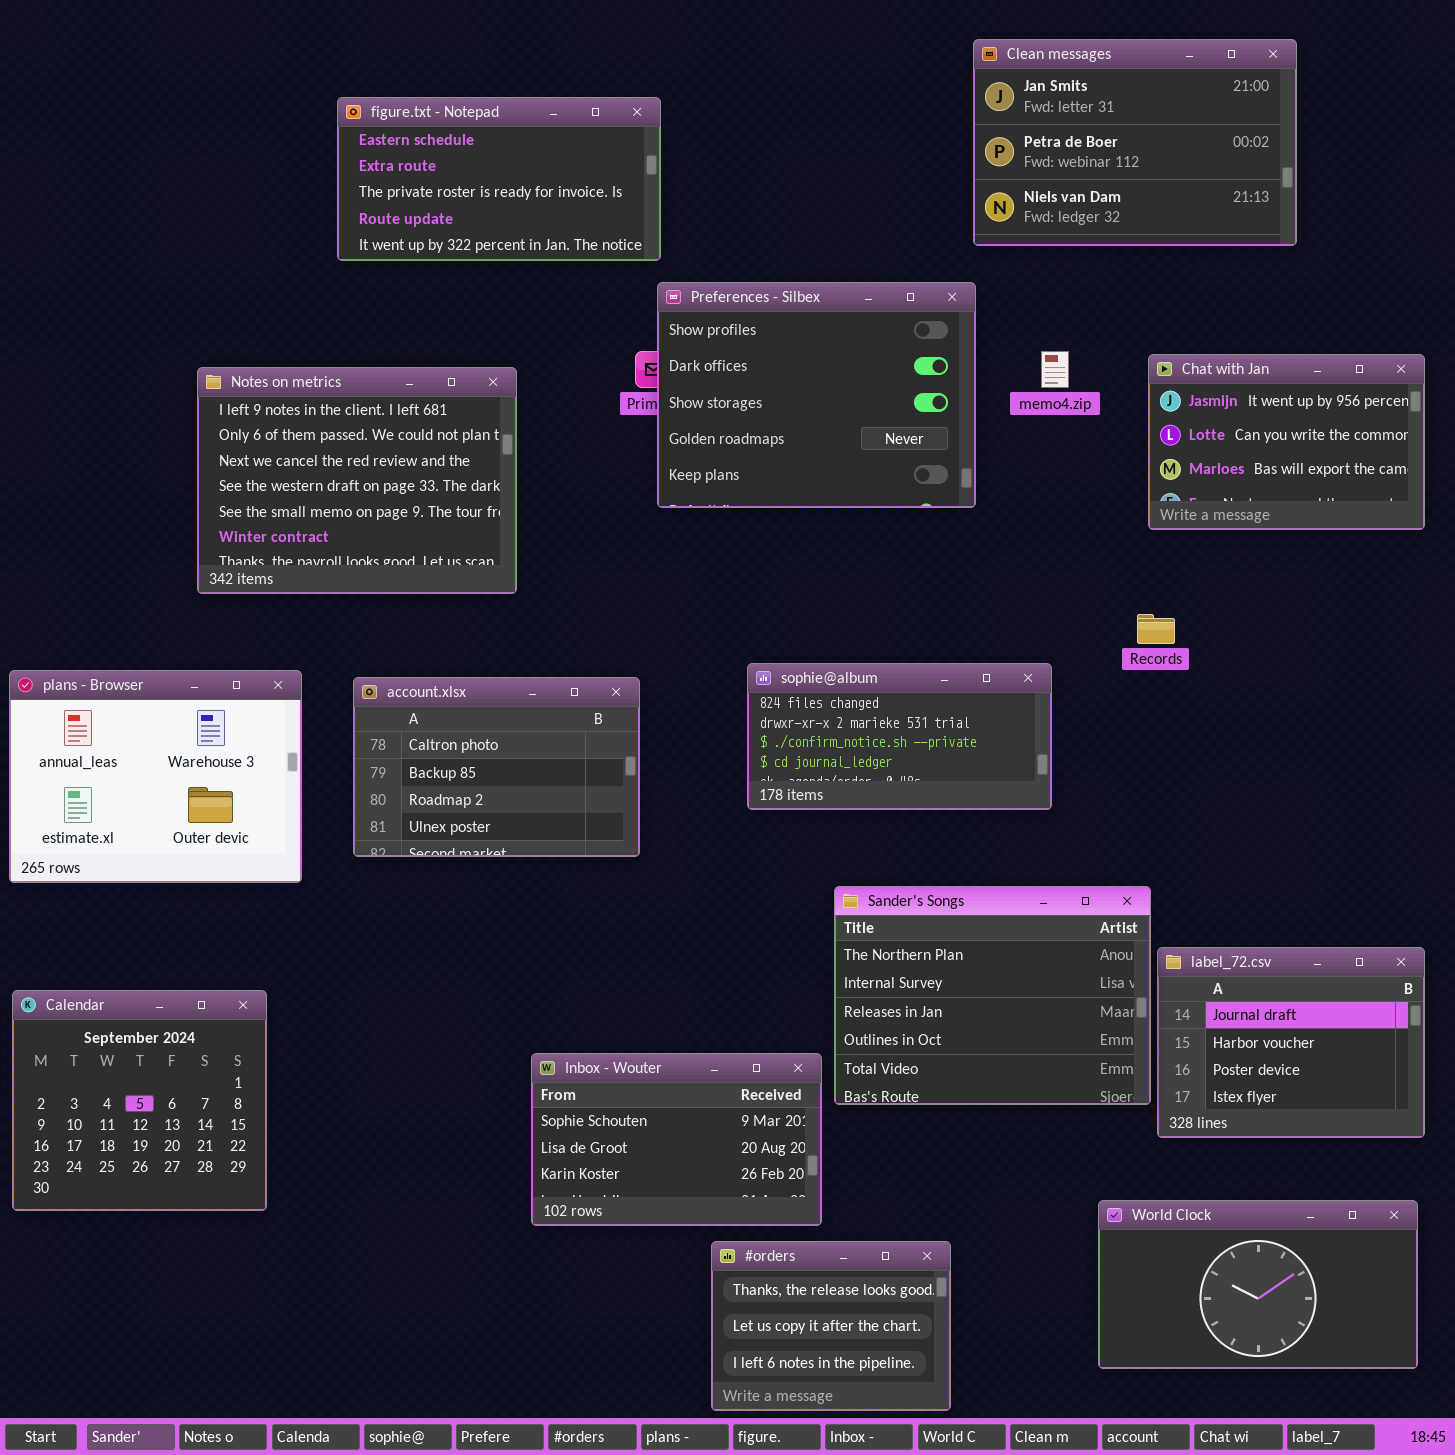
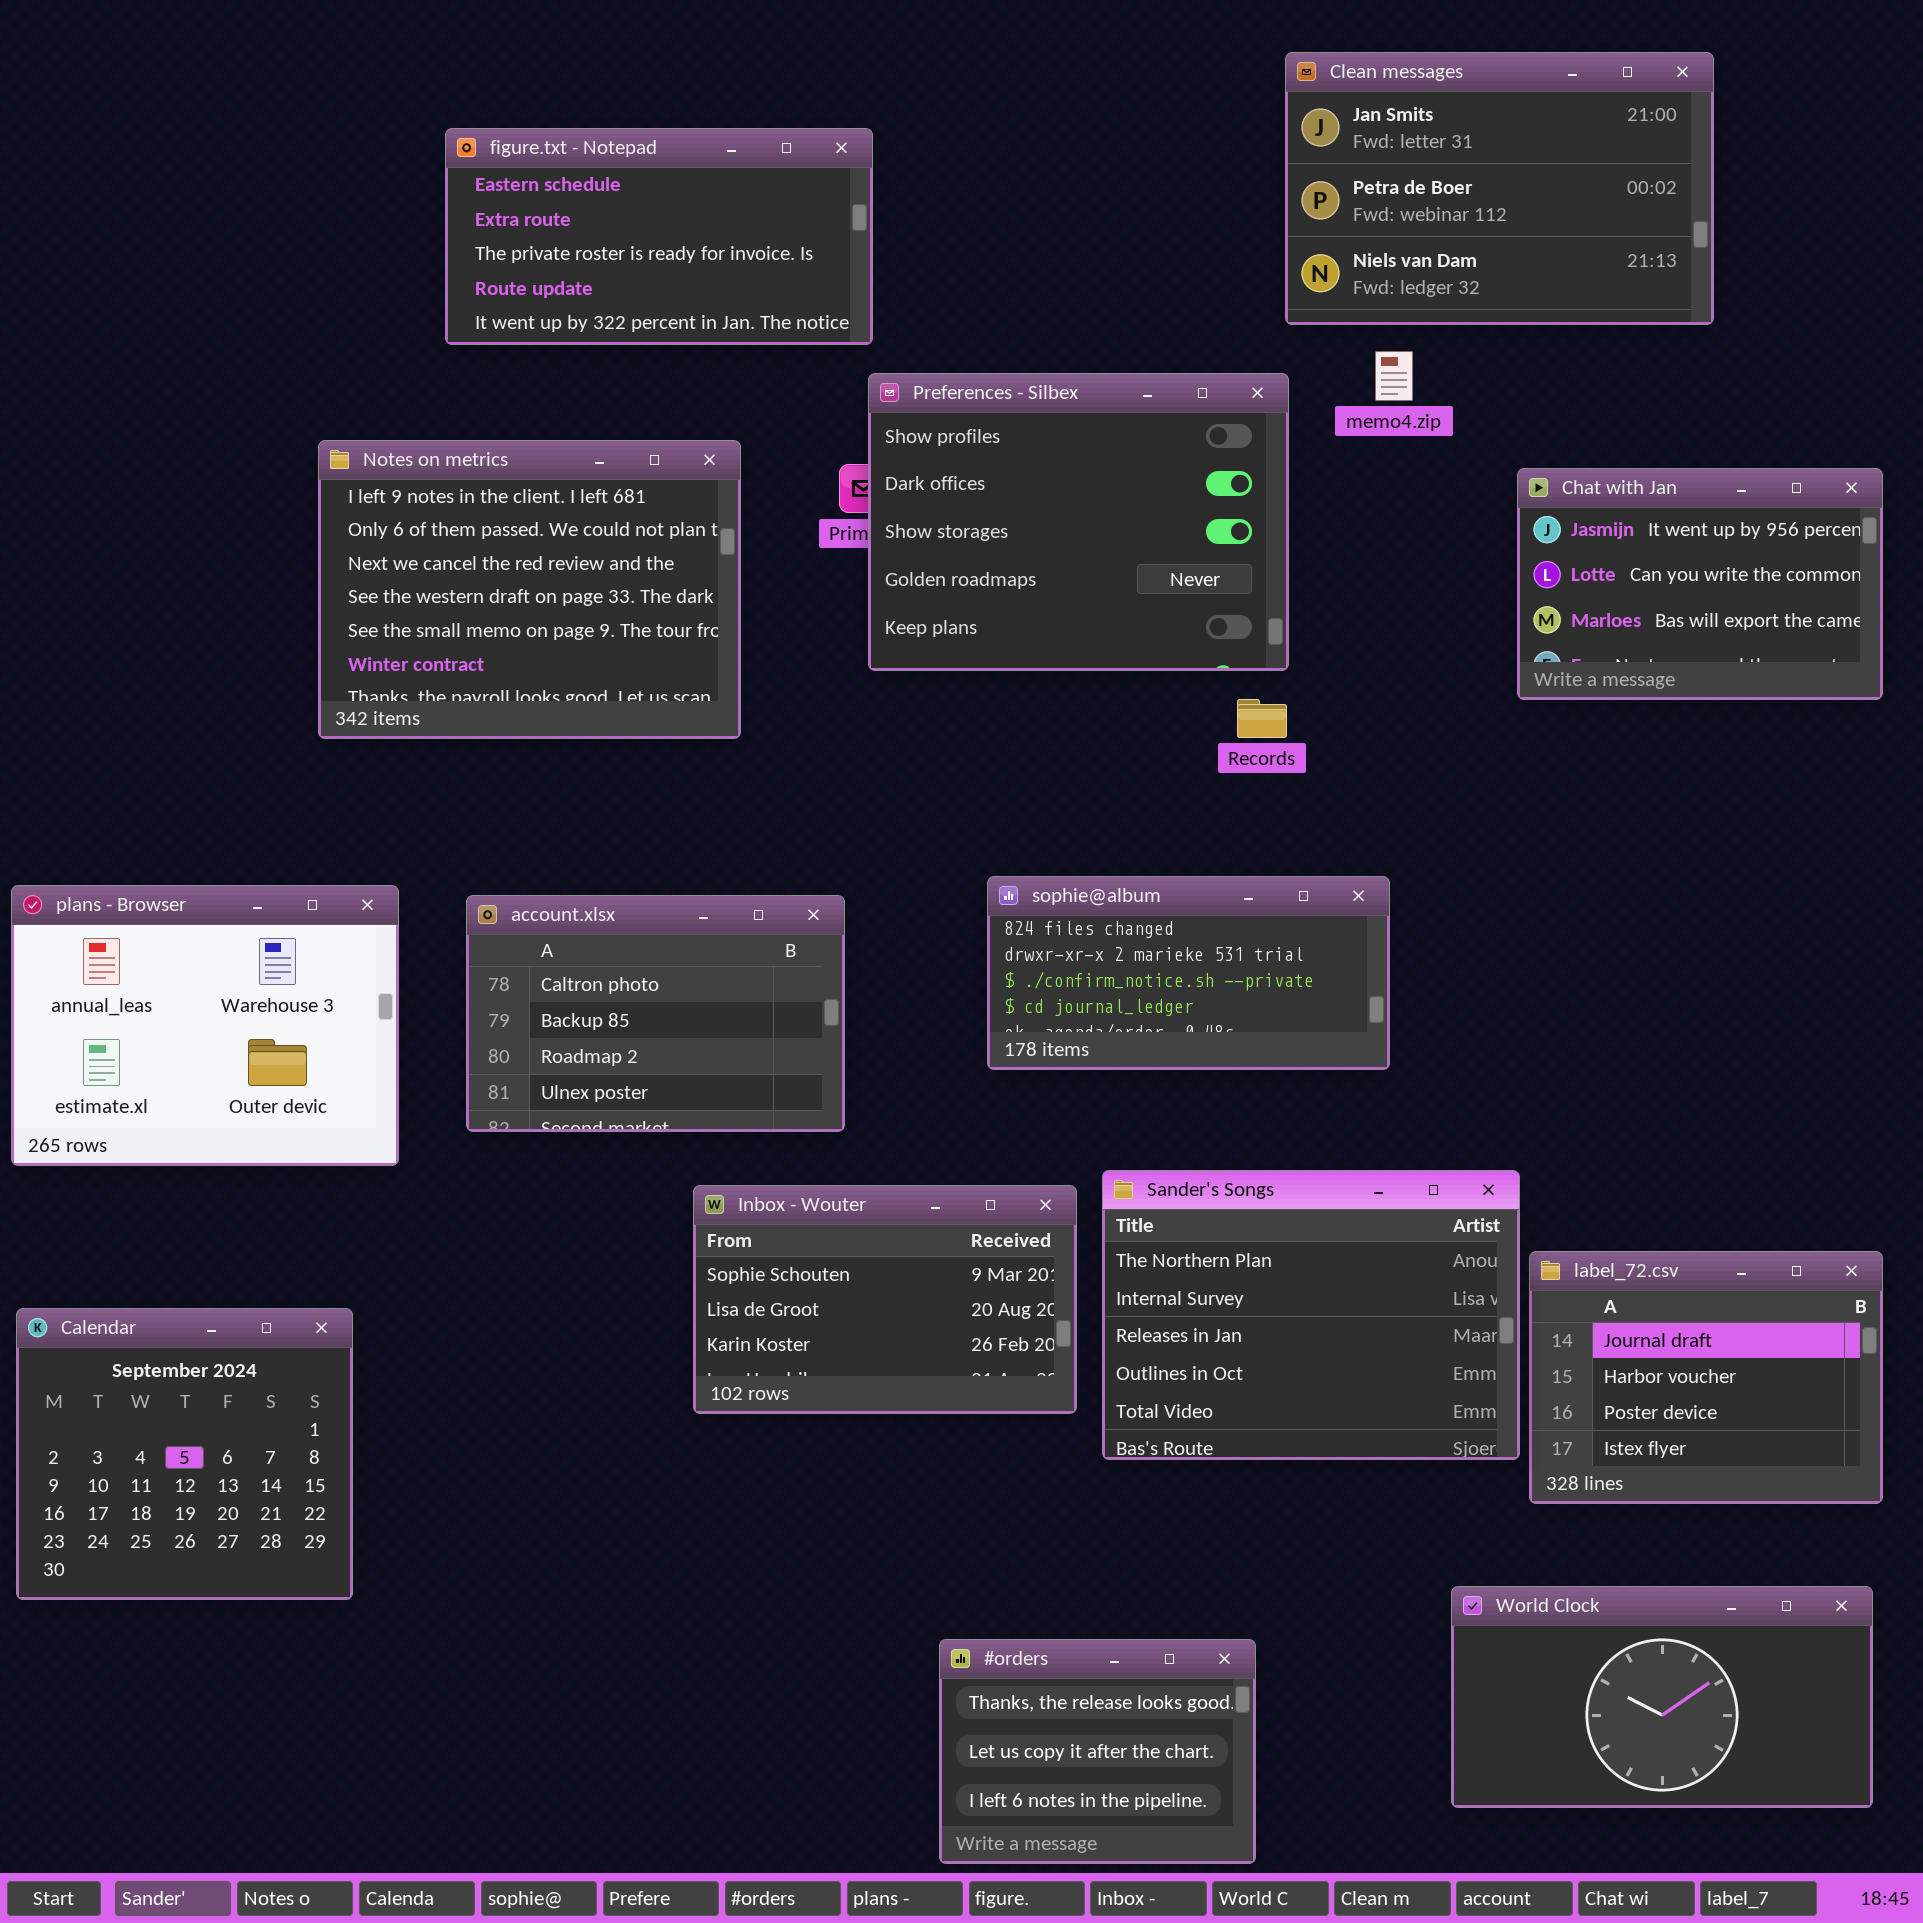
memo4.zip: [1041,351,1069,388] -> [1375,351,1413,401], moved
Notes on metrics: [197,367,517,594] -> [318,440,741,739], moved
Records: [1137,614,1175,644] -> [1237,699,1287,738], moved
Inbox - Wouter: [531,1053,822,1226] -> [693,1185,1077,1414], moved

